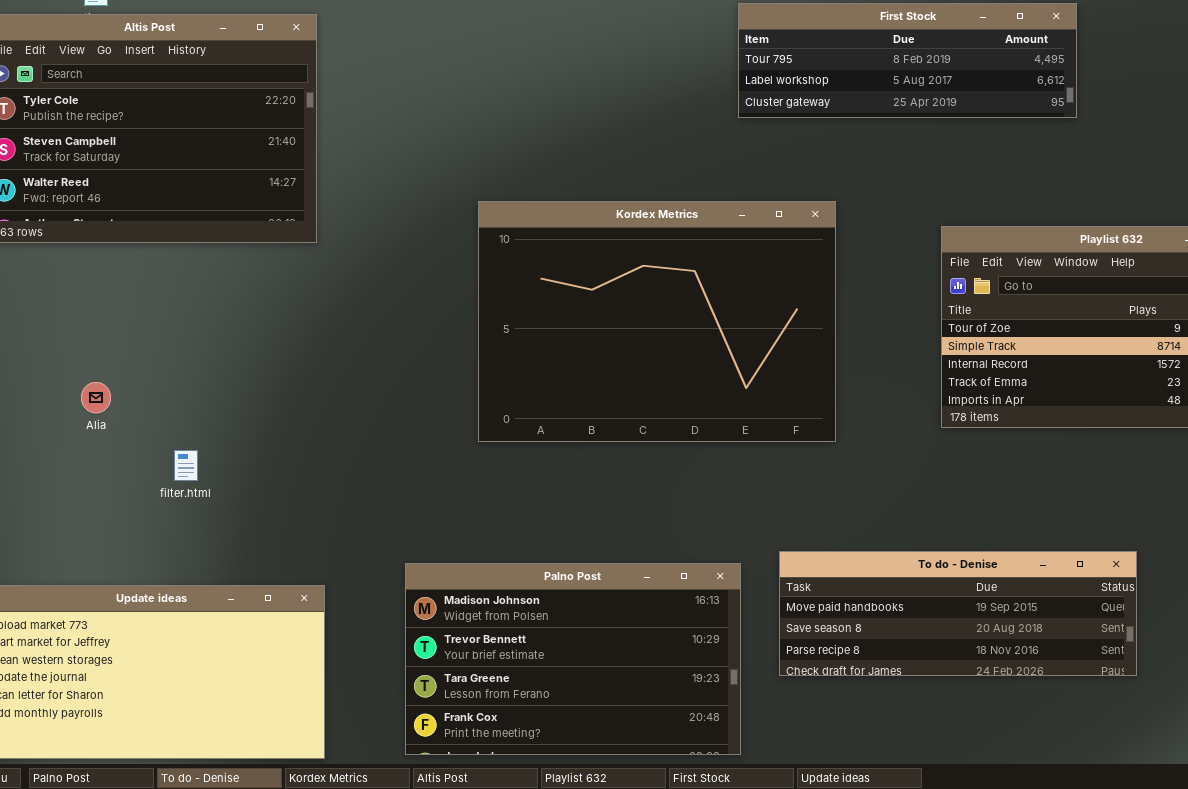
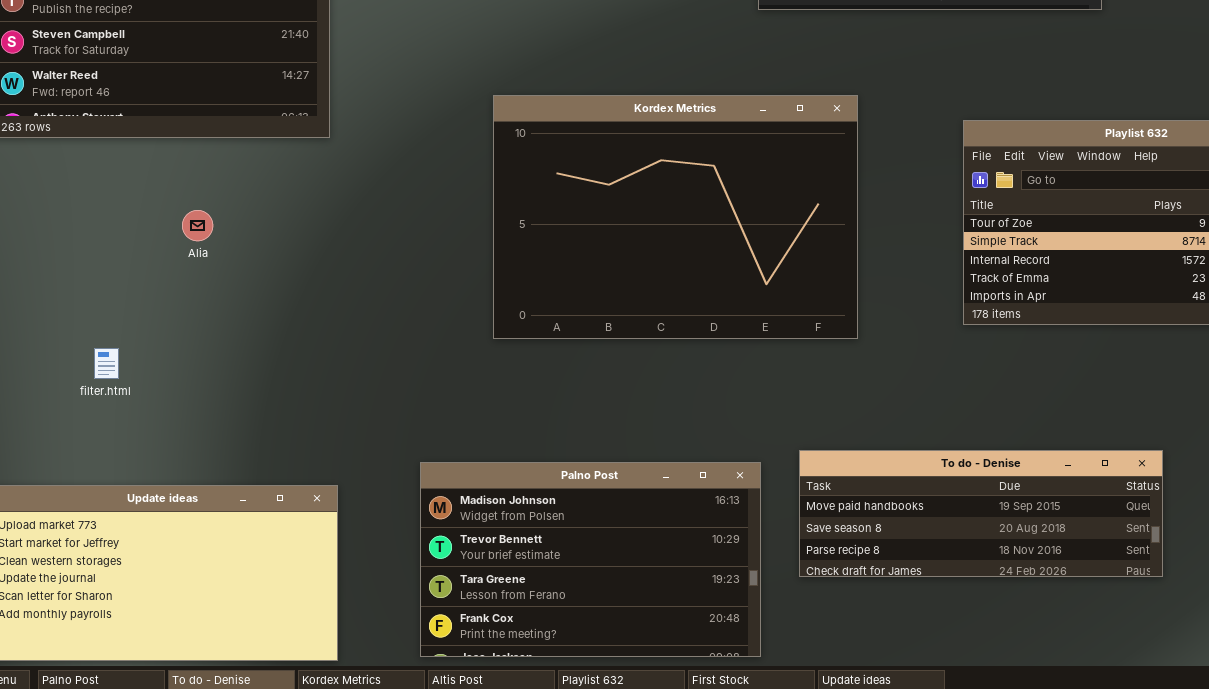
Alia: [81,382,111,413] -> [182,210,213,241], moved
filter.html: [174,450,198,481] -> [94,348,119,379], moved

